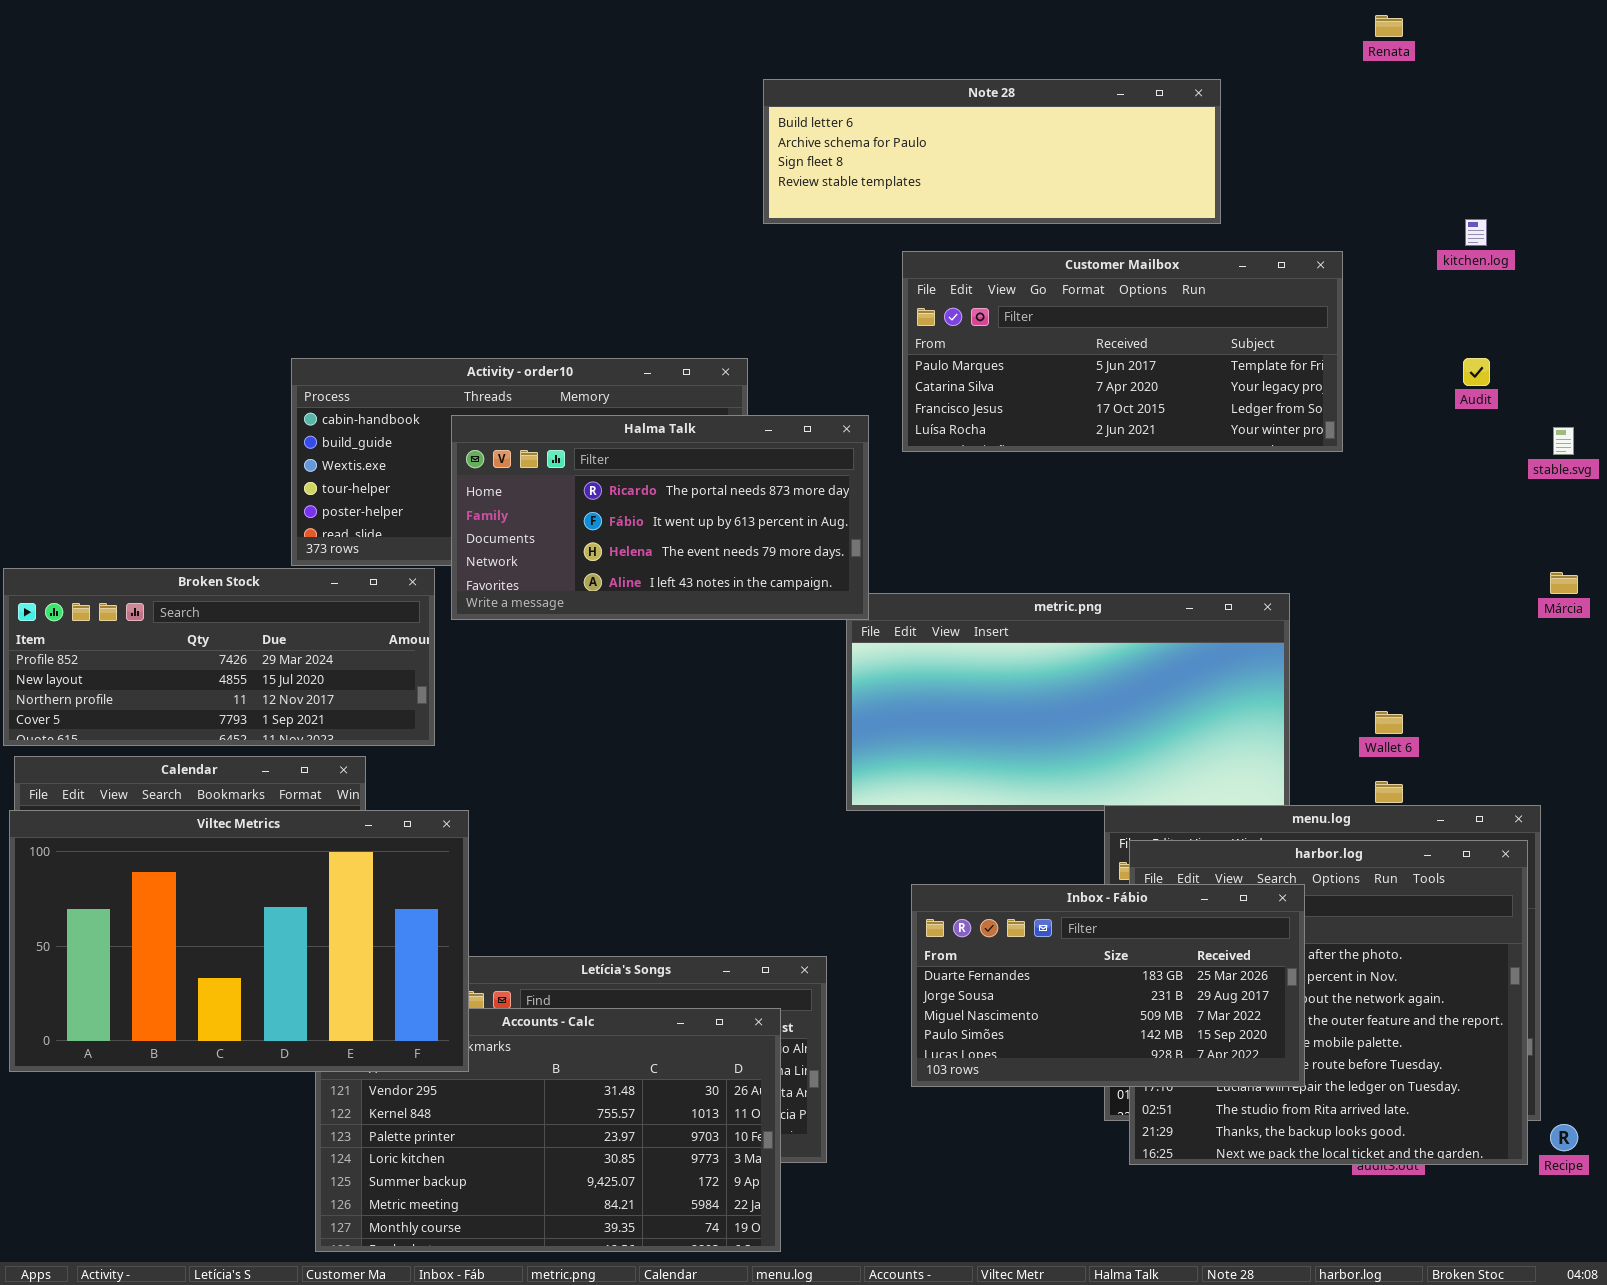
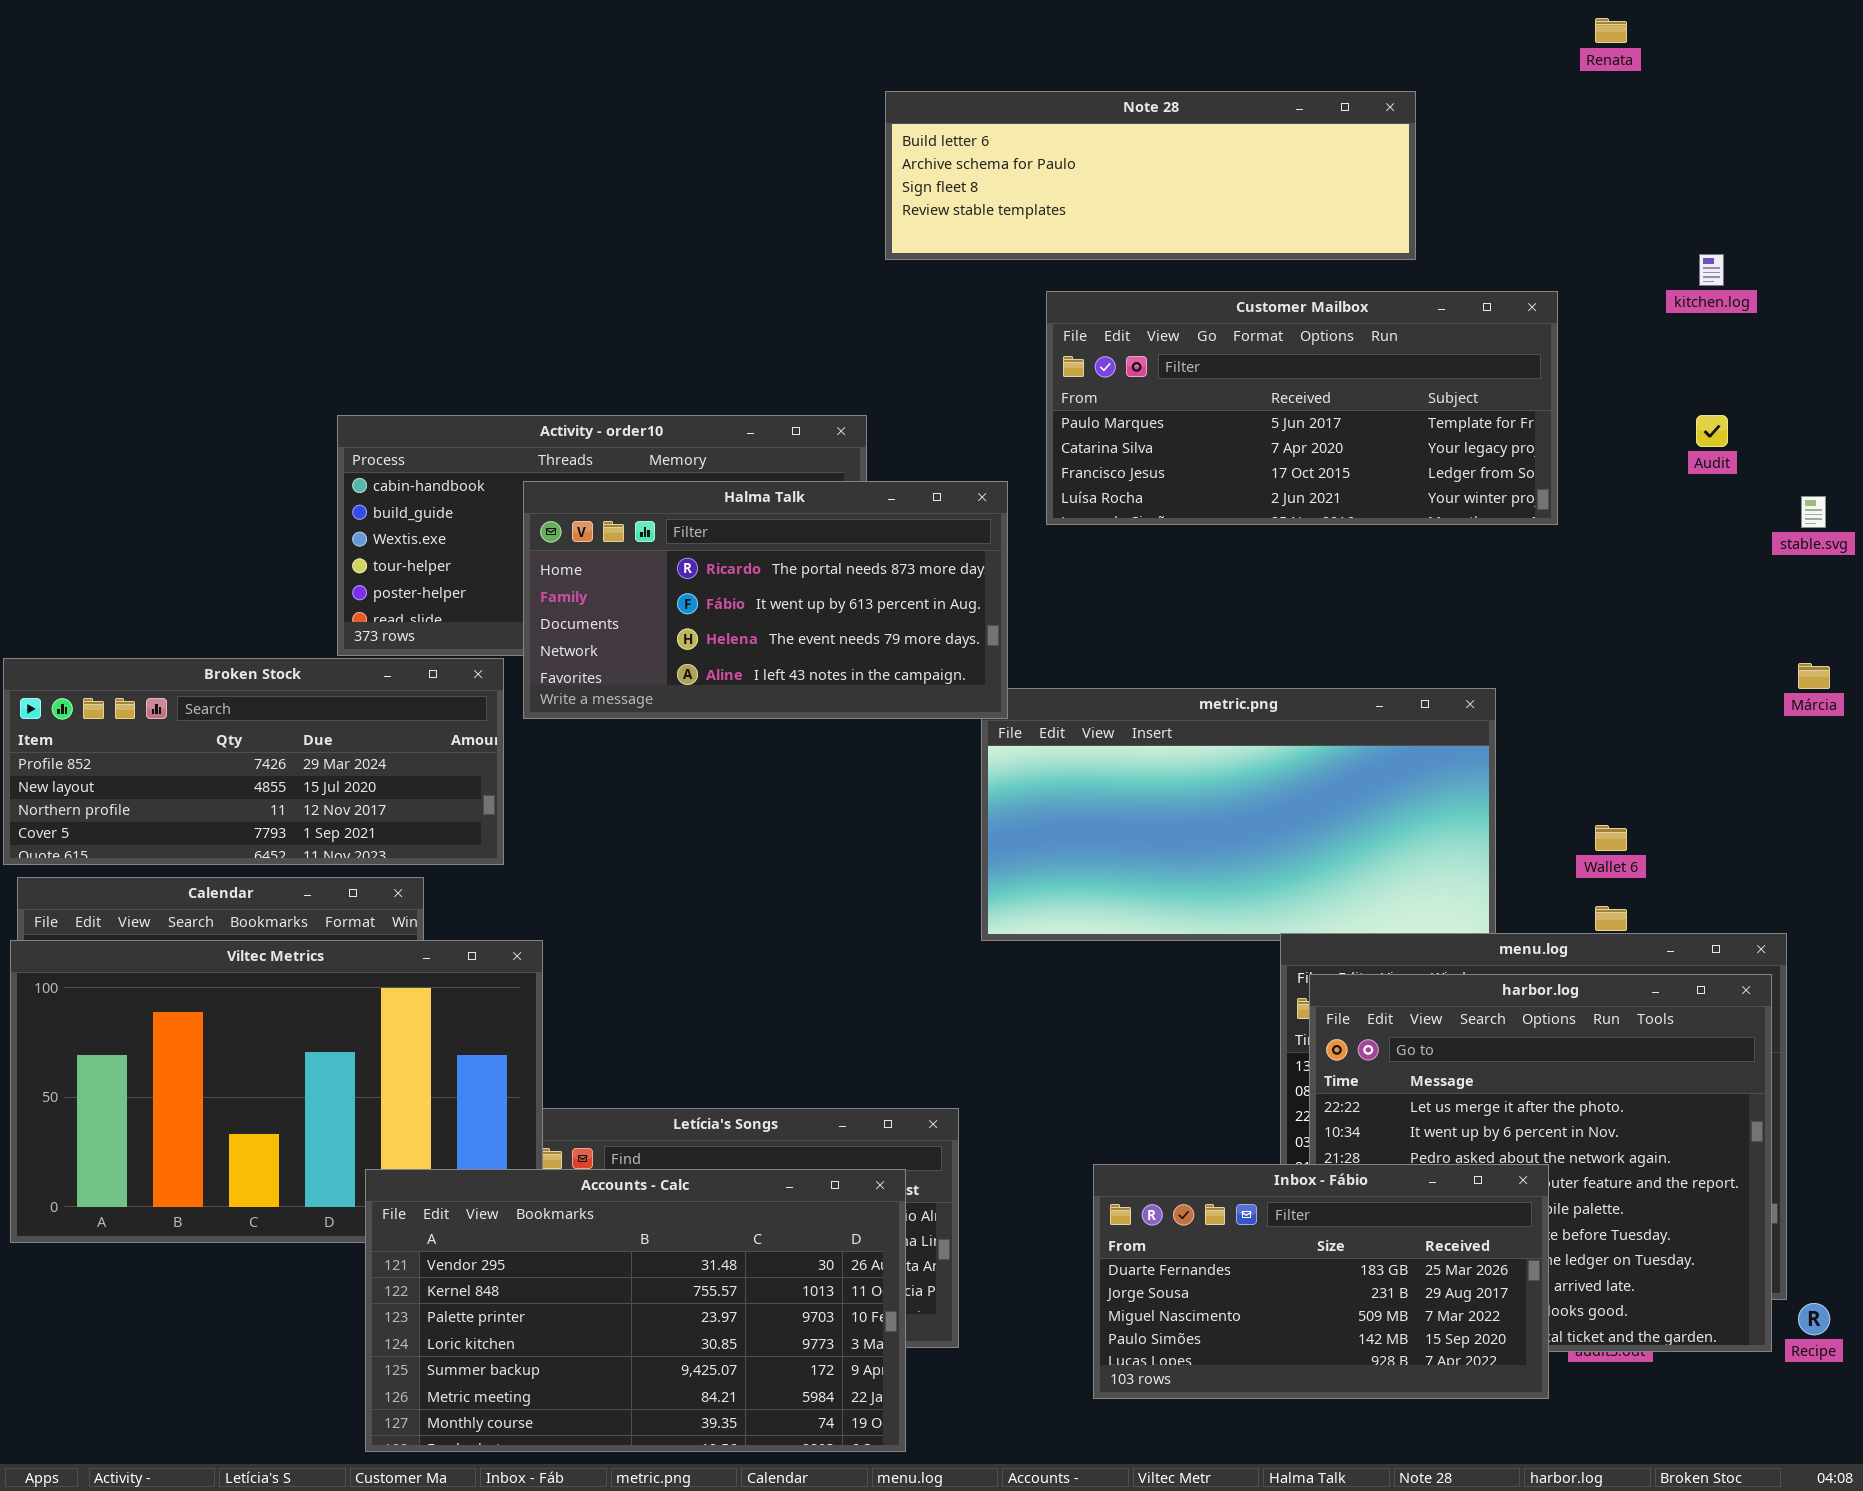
Inbox - Fábio: [911,884,1305,1087] -> [1093,1164,1549,1399], moved
Accounts - Calc: [315,1008,781,1252] -> [365,1169,906,1452], raised

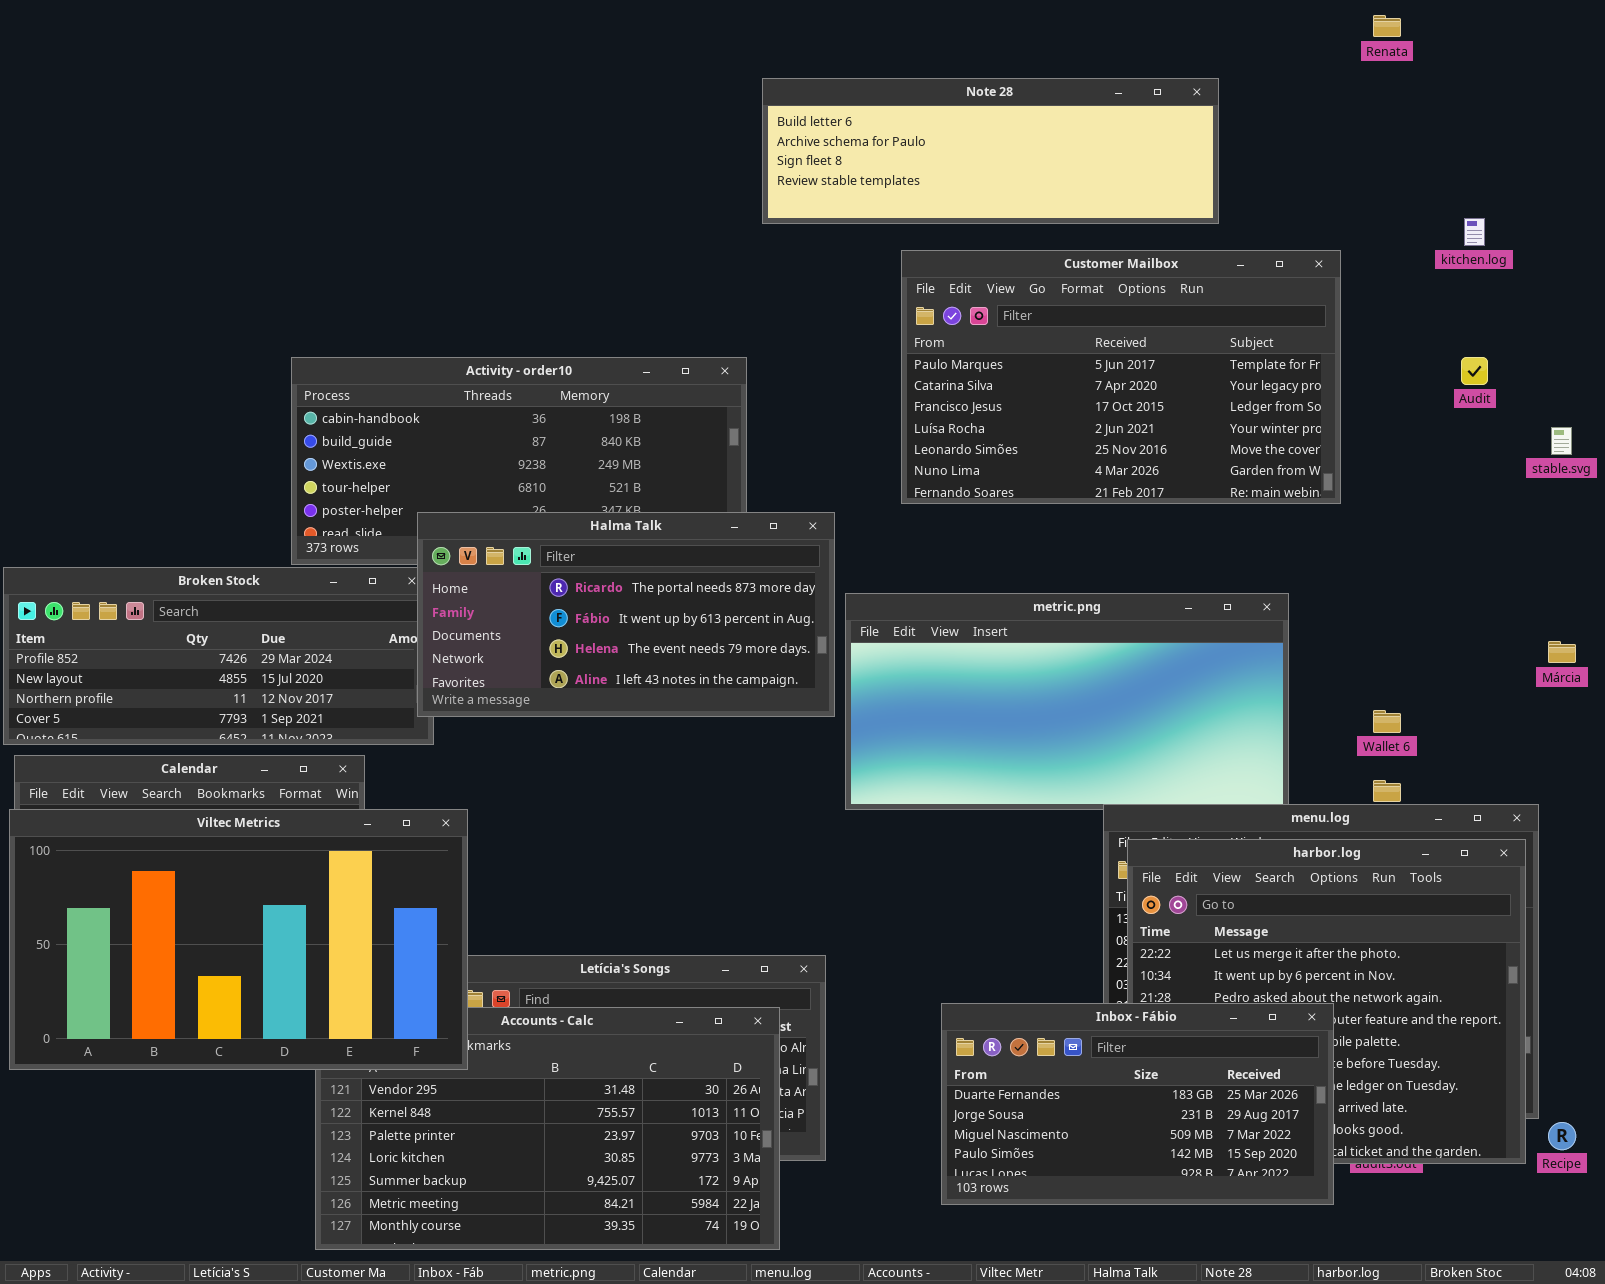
Customer Mailbox: [1046,291,1558,525] -> [901,250,1341,504], resized
Halma Talk: [523,481,1008,719] -> [417,512,835,717], moved
Márcia: [1798,663,1830,689] -> [1548,641,1576,663], moved
Viltec Metrics: [10,940,543,1243] -> [9,809,468,1070], raised

